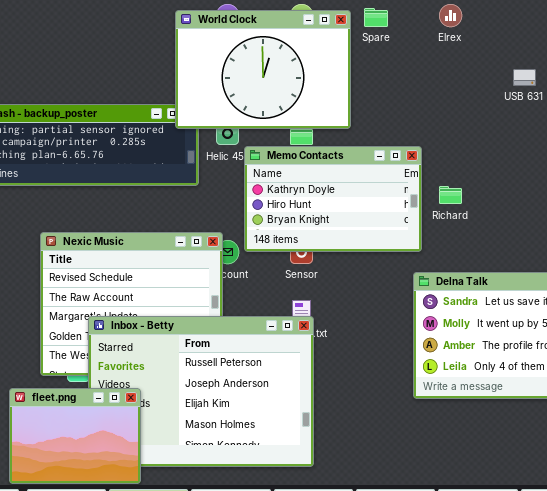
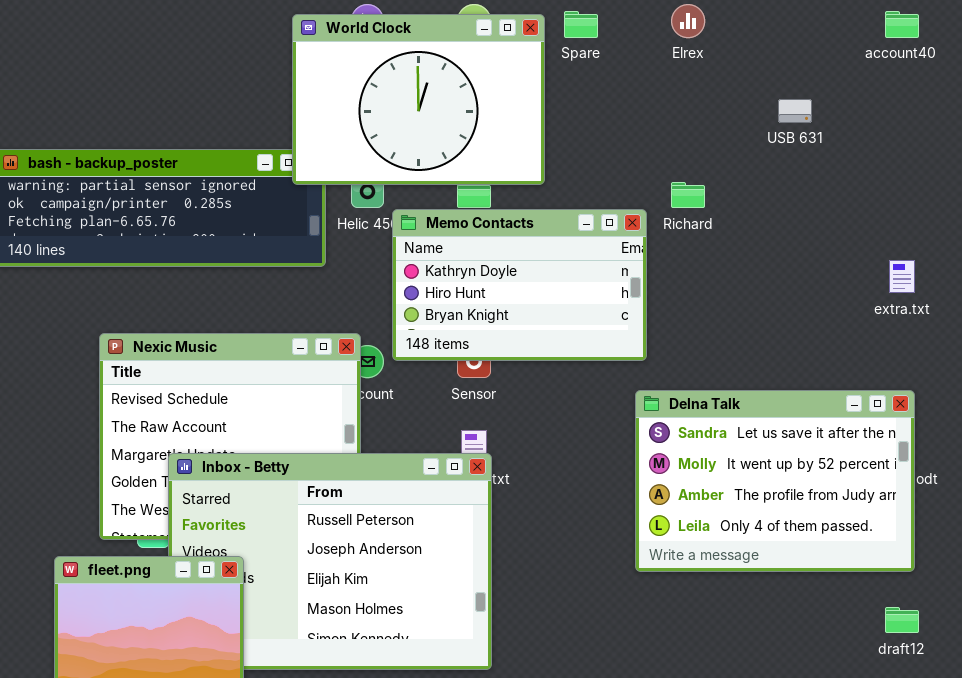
Richard: [439,186,462,204] -> [671,182,705,208], moved

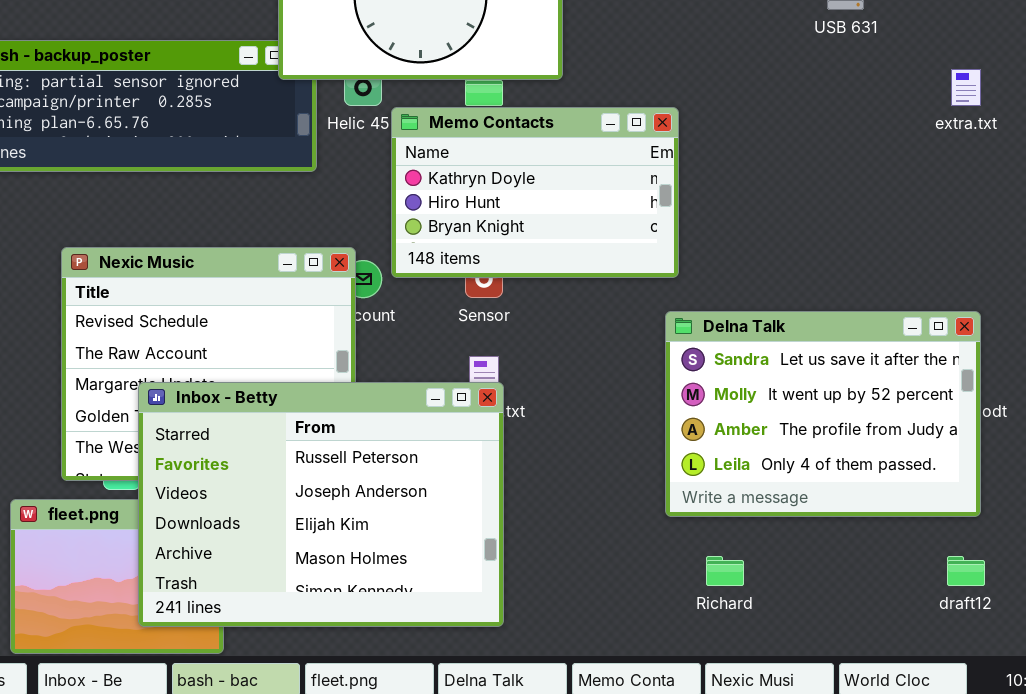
Richard: [671,182,705,208] -> [706,556,744,586], moved
extra.txt: [889,260,915,293] -> [951,69,981,106], moved
Inbox - Betty: [168,453,492,670] -> [138,382,504,627], raised

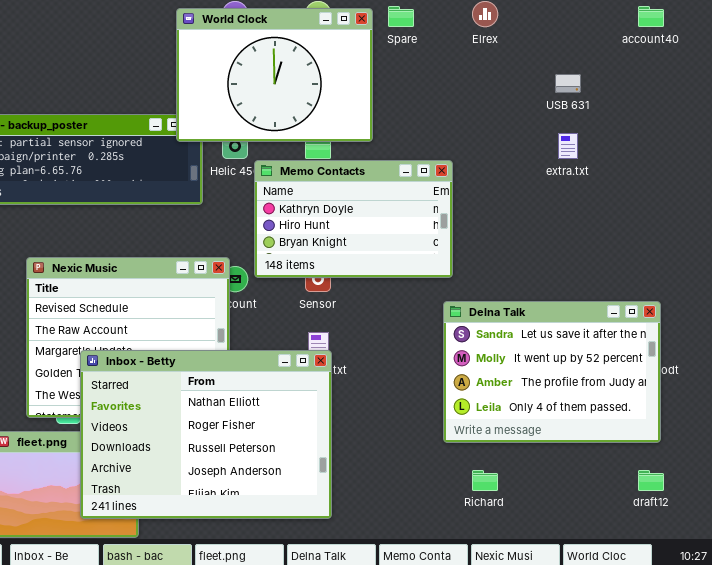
extra.txt: [951,69,981,106] -> [558,133,578,159], moved
Inbox - Betty: [138,382,504,627] -> [80,350,332,519], scrolled up 2 rows

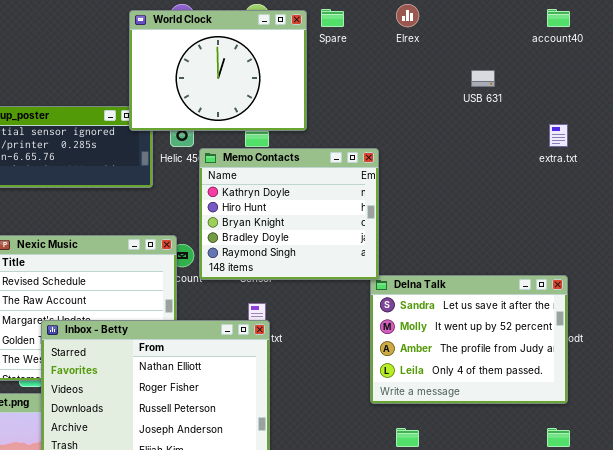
extra.txt: [558,133,578,159] -> [549,124,568,147], moved
Memo Contacts: [254,160,453,278] -> [199,148,379,280], resized

